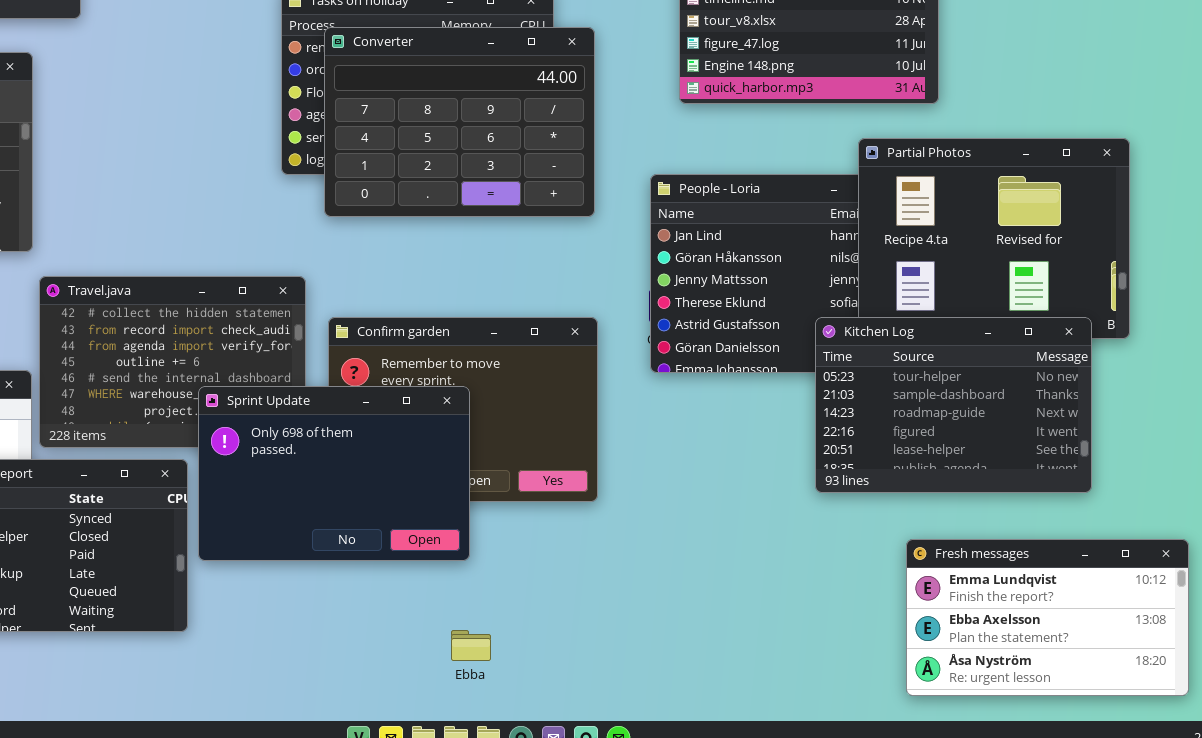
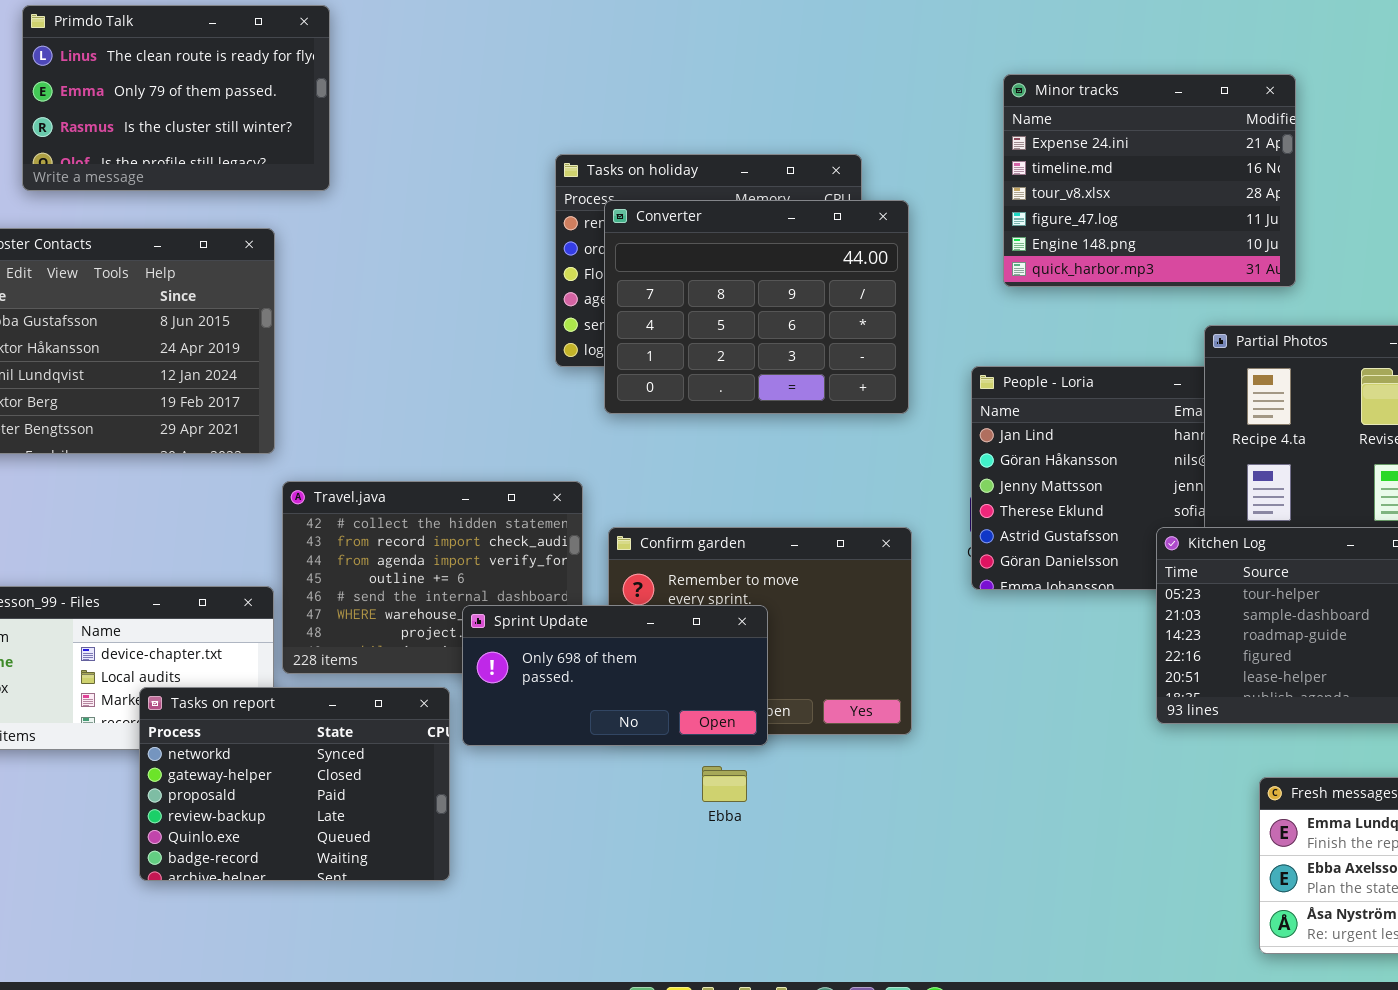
Sprint Update: [198,386,470,561] -> [462,605,768,746], resized
Ebba: [451,630,491,661] -> [702,766,747,802], moved

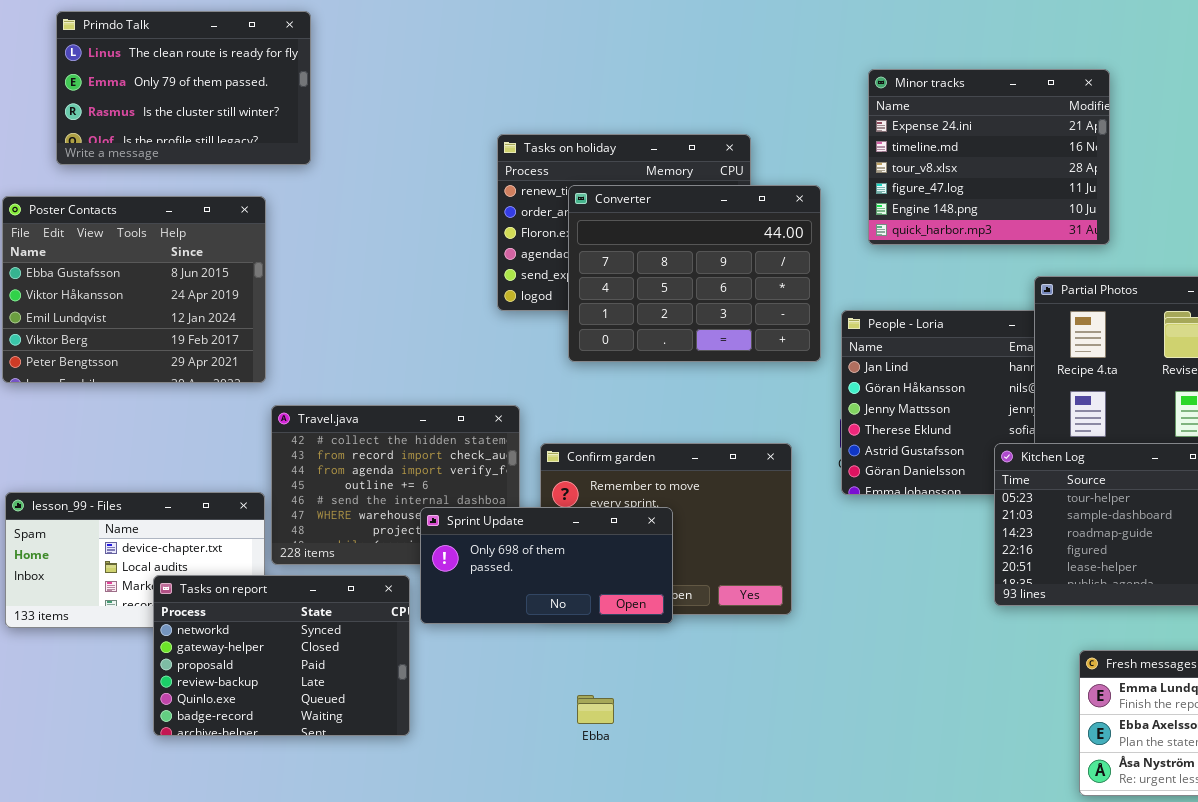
Converter: [604,200,909,414] -> [568,185,821,362], moved
Ebba: [702,766,747,802] -> [577,695,614,724], moved

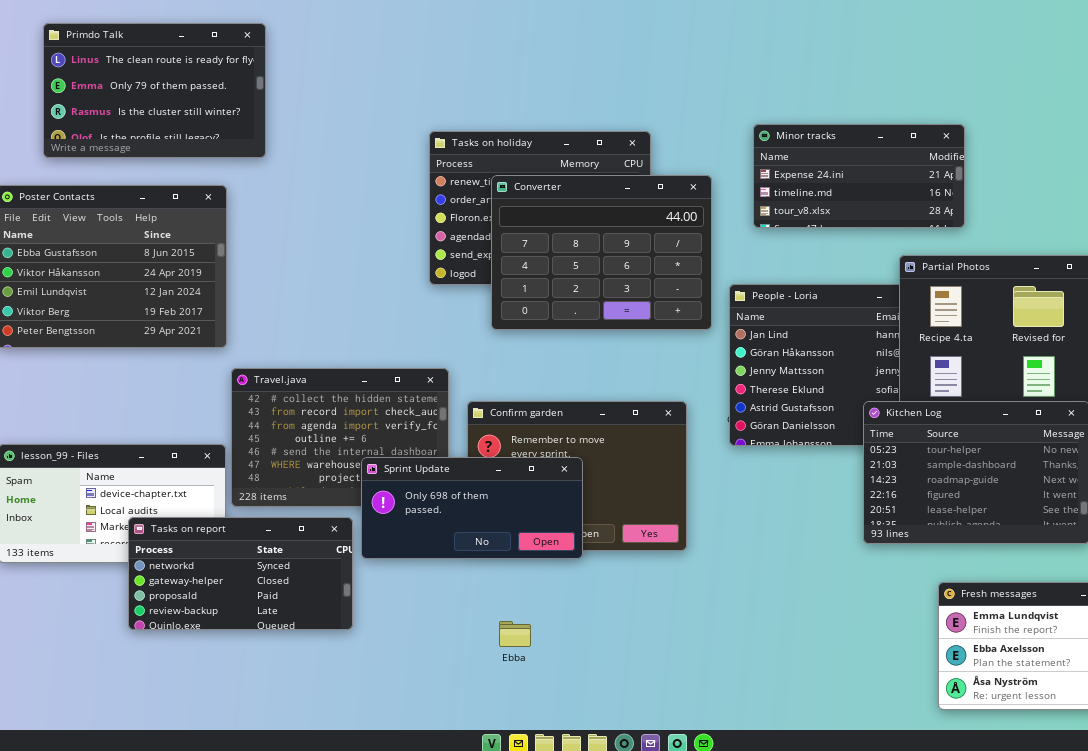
Minor tracks: [868,69,1110,245] -> [753,124,965,228], resized
Tasks on report: [153,575,410,736] -> [128,517,353,630], resized

